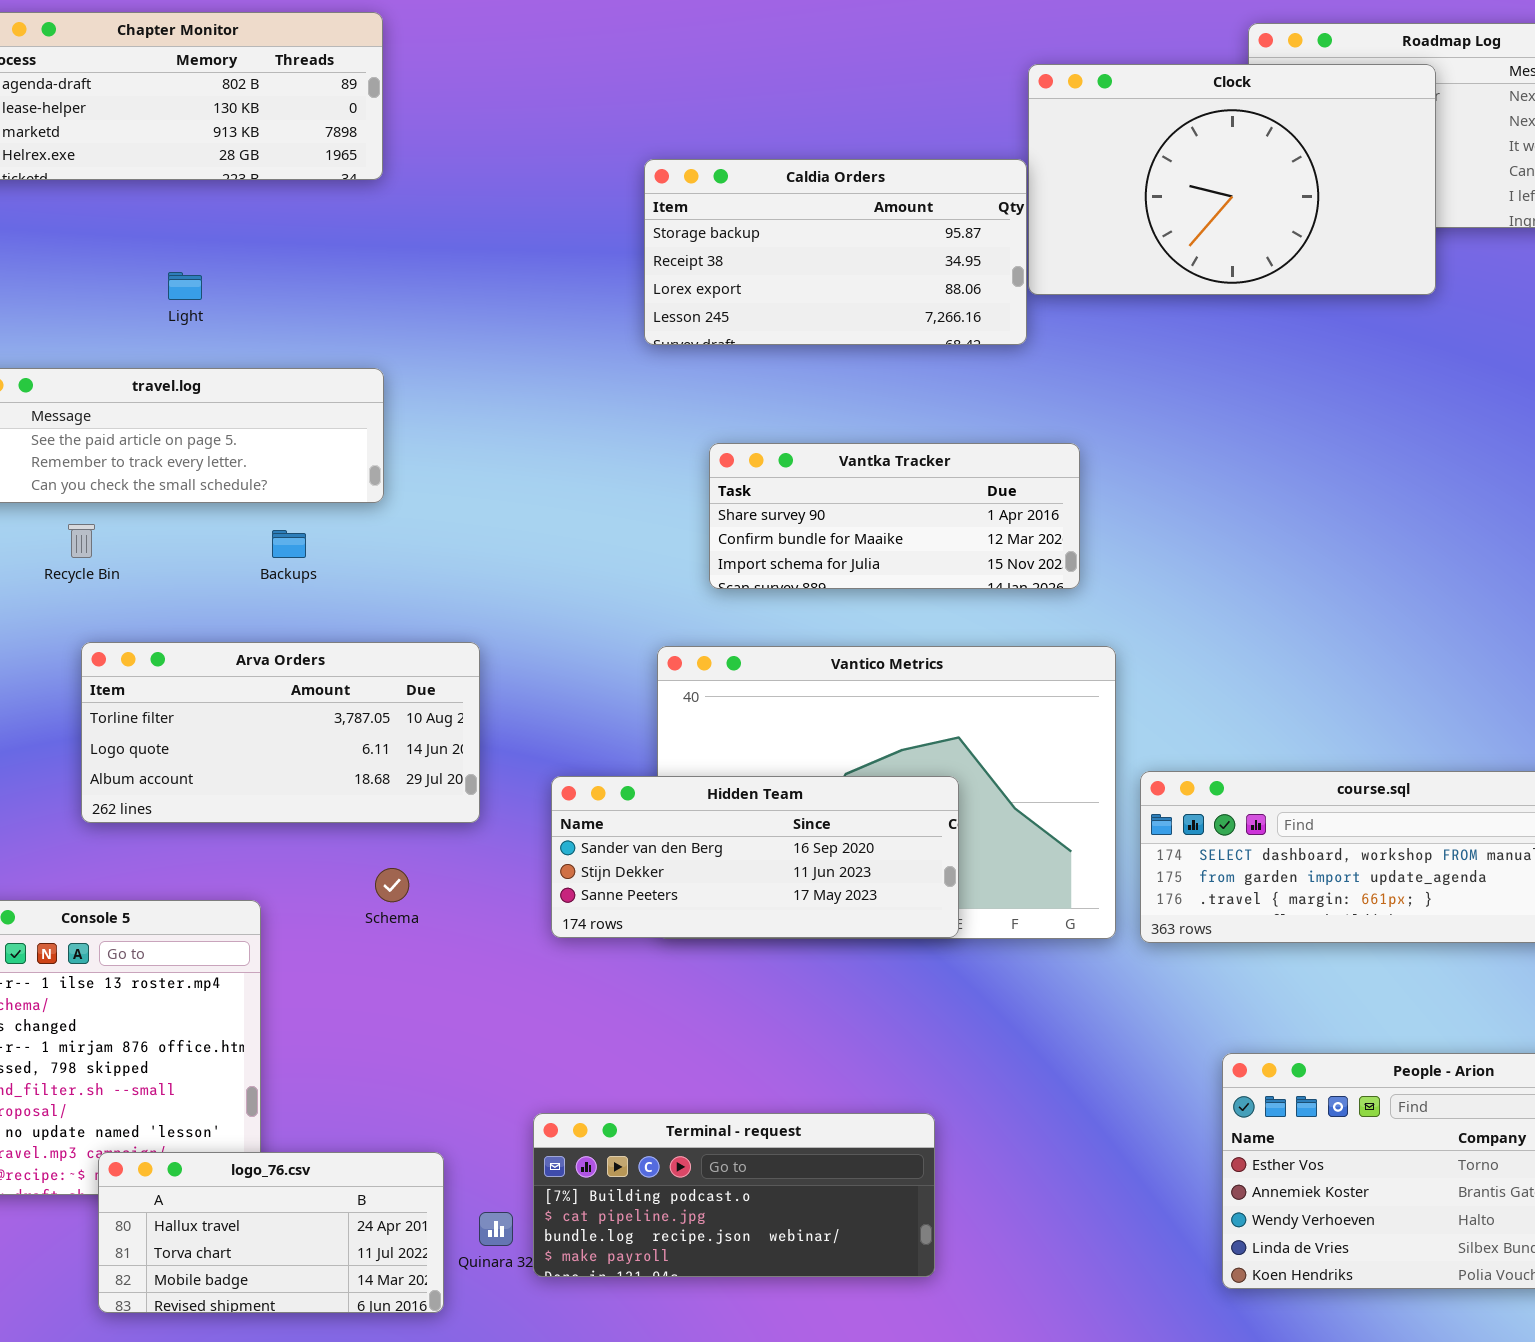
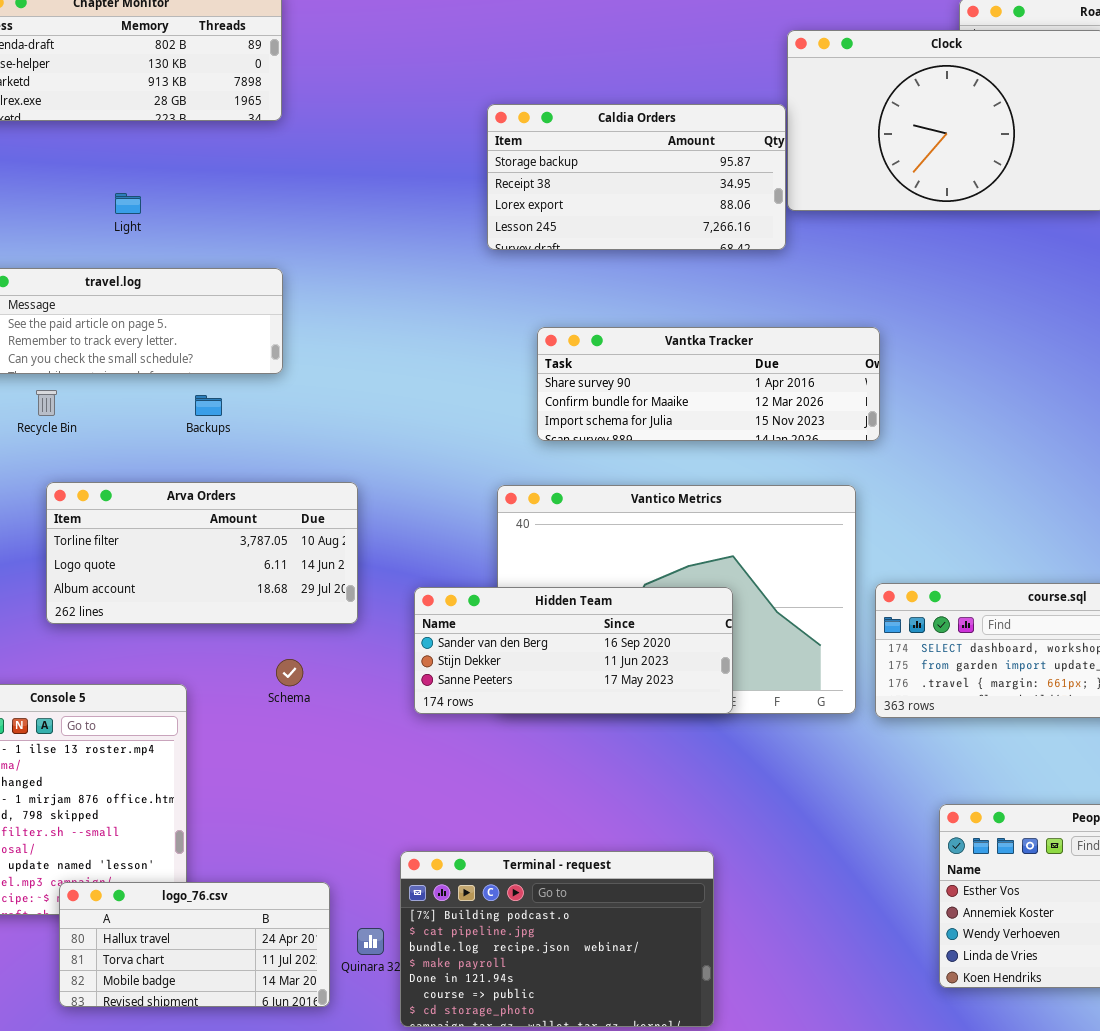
Vantka Tracker: [709,443,1080,589] -> [537,327,880,441], resized
Terminal - request: [533,1113,935,1277] -> [400,851,714,1027], resized

